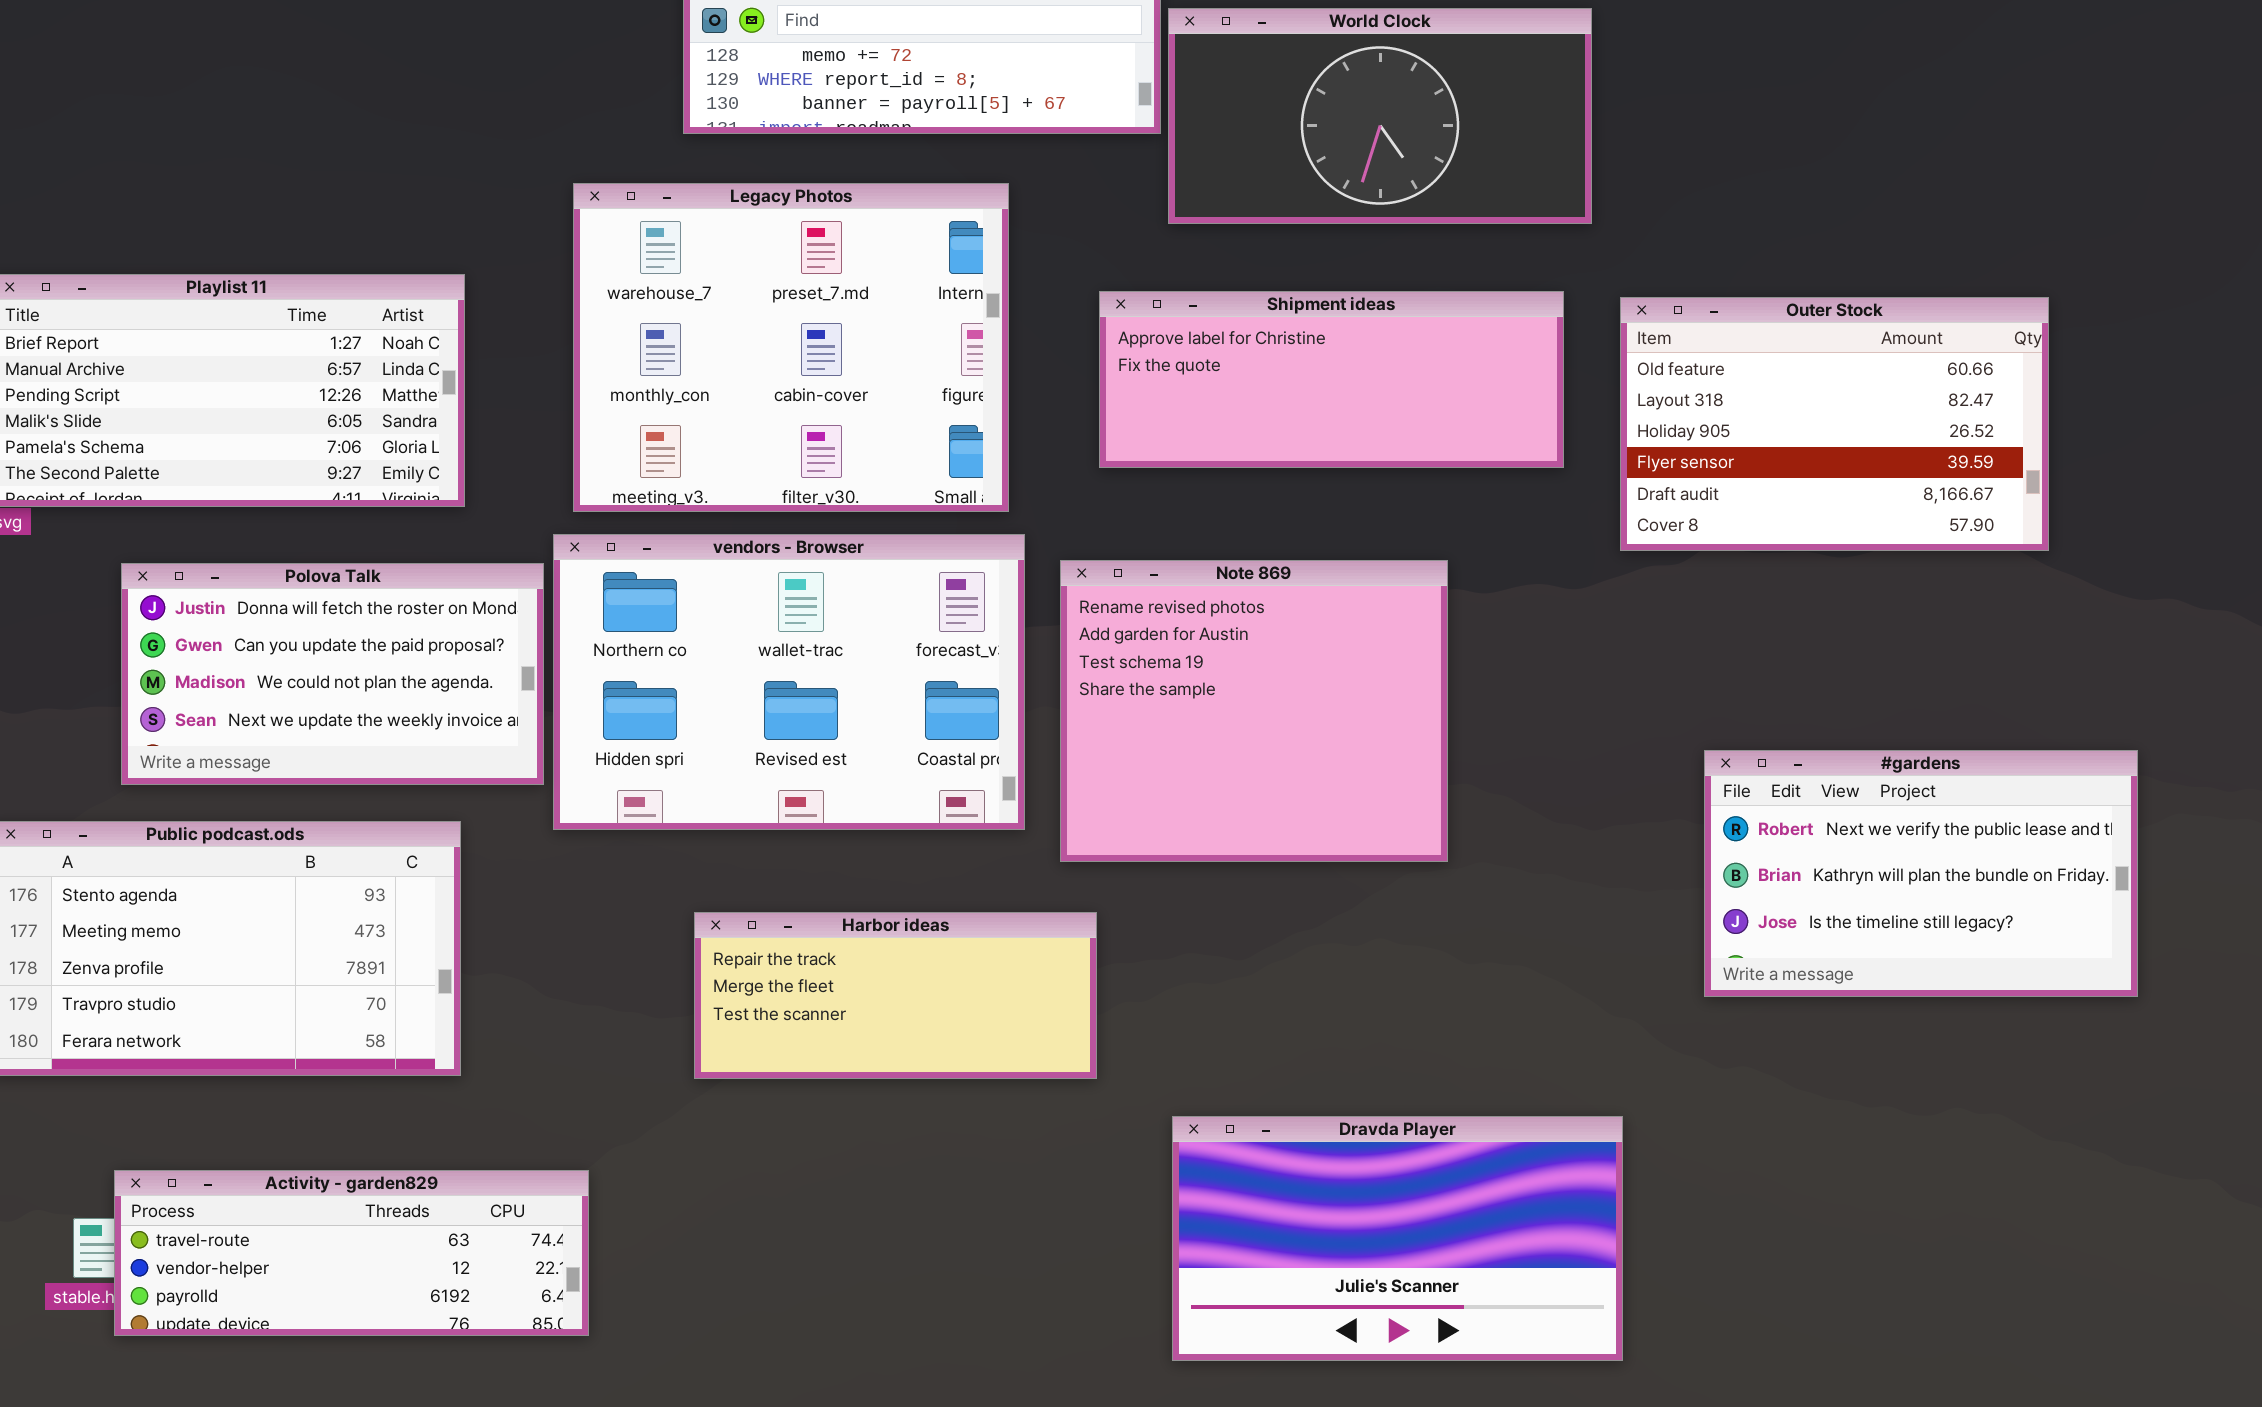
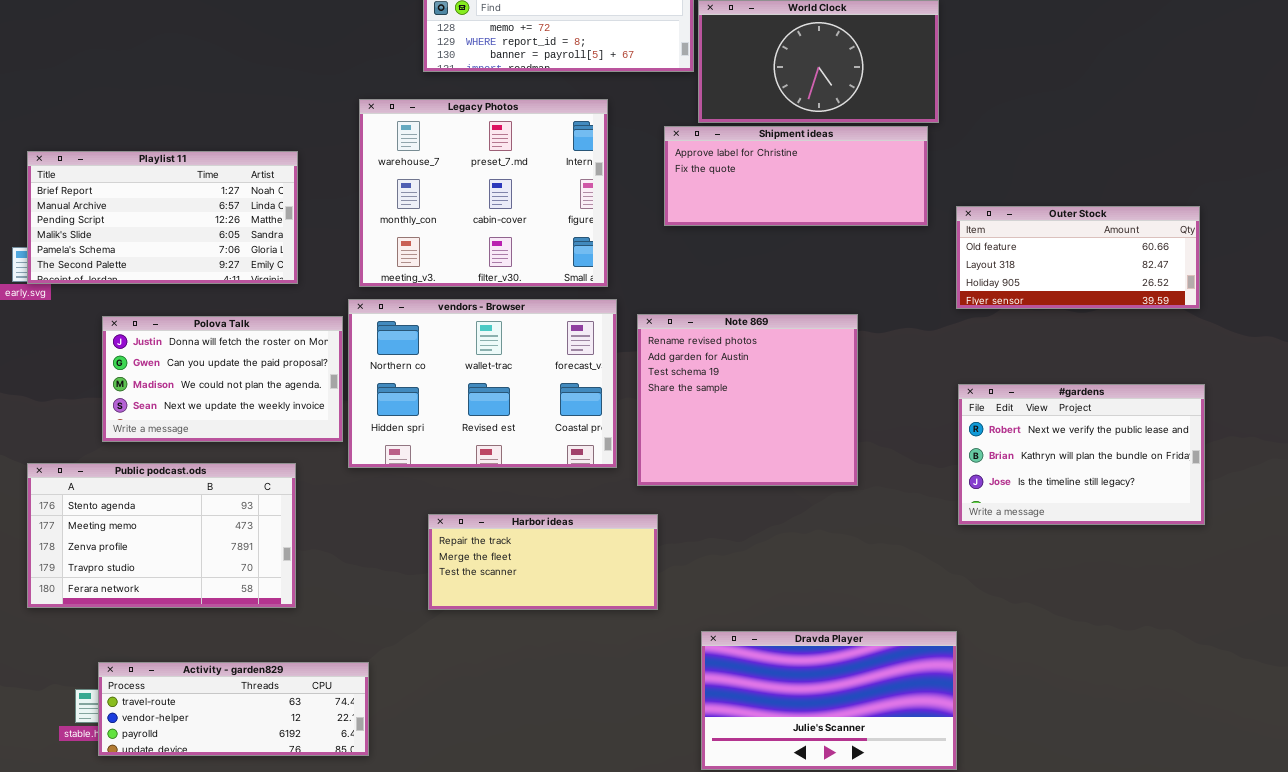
Shipment ideas: [1099,291,1564,468] -> [664,126,928,226], moved
Outer Stock: [1620,297,2049,551] -> [956,206,1200,309], resized
#gardens: [1704,750,2138,997] -> [958,384,1205,525], moved

